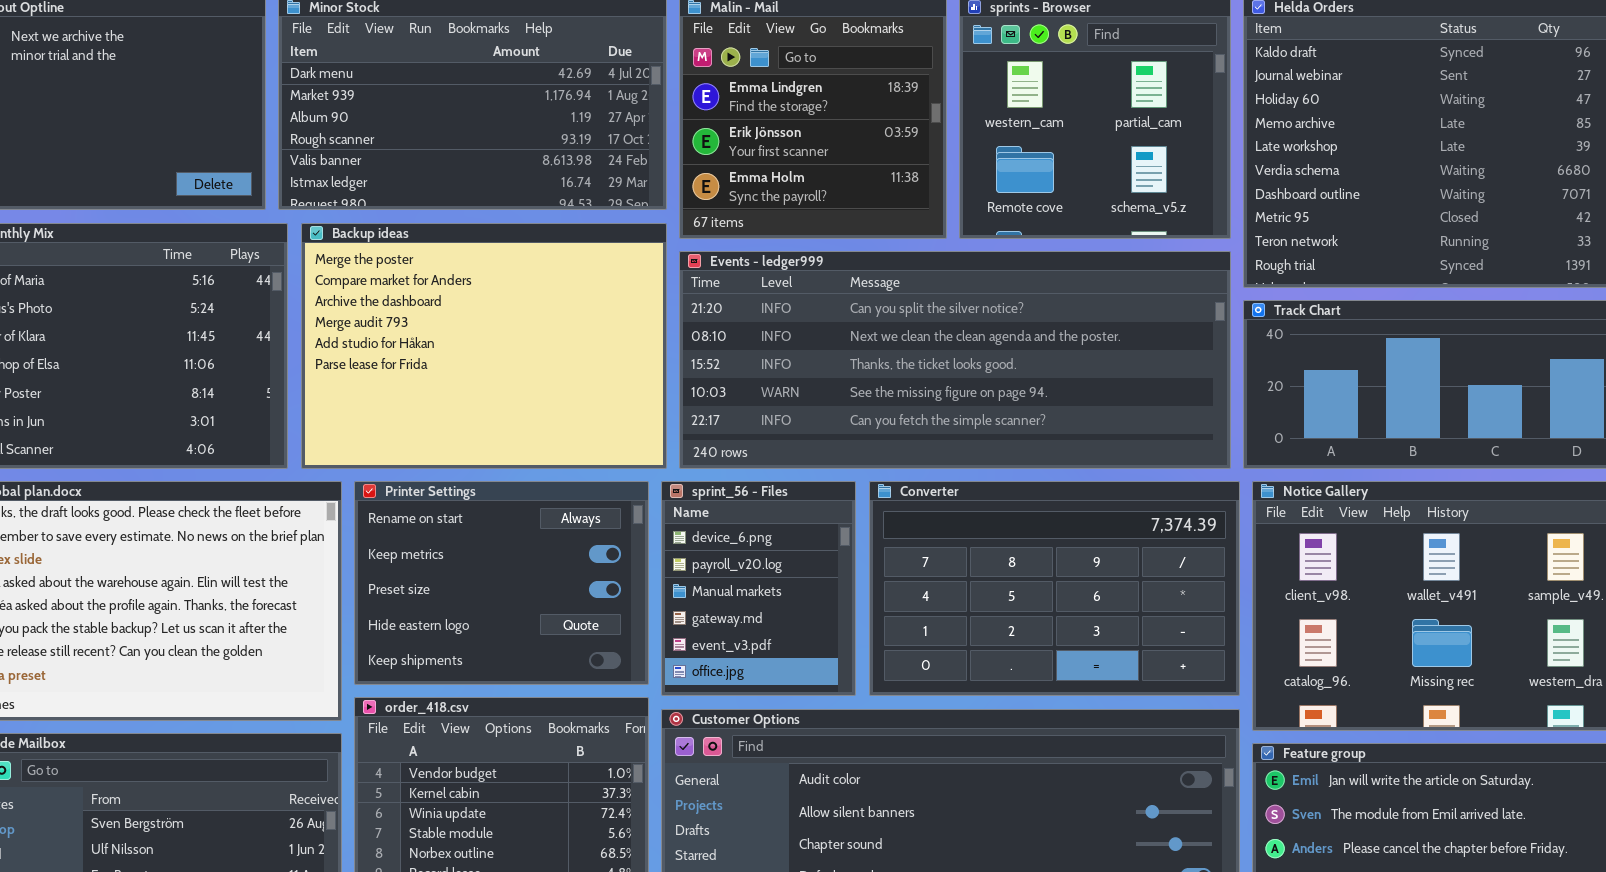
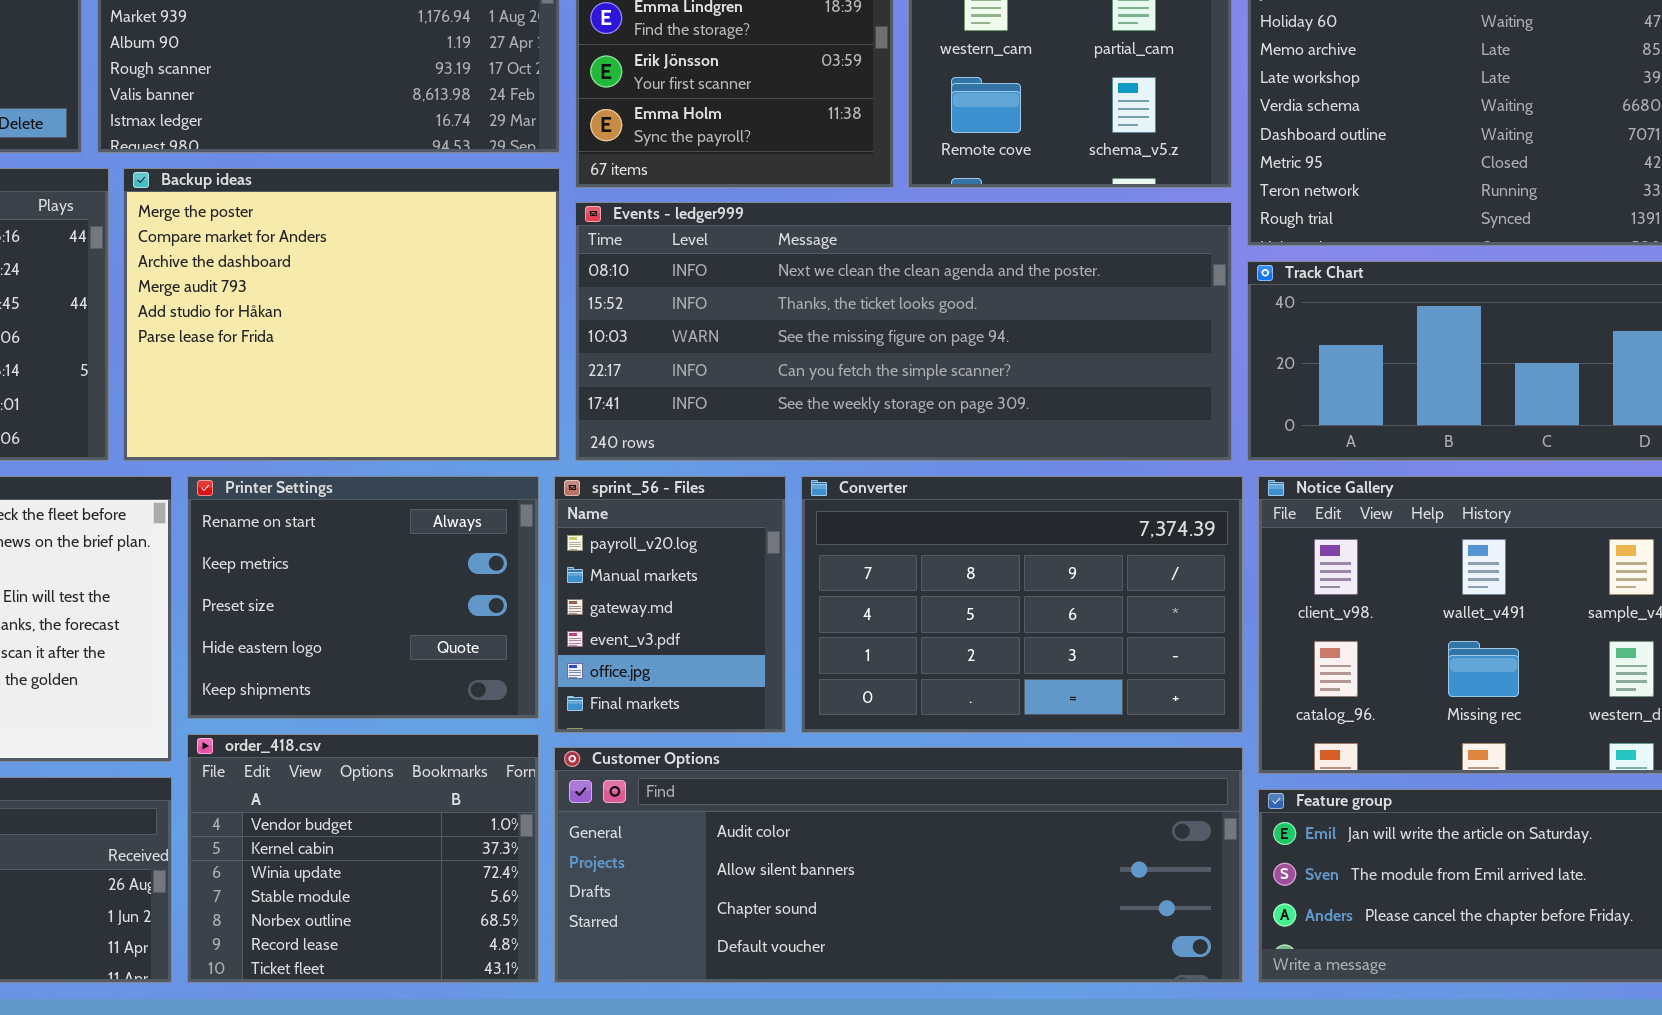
Events - ledger999: [679,251,1231,469] -> [575,202,1232,461], scrolled down 1 row
sprint_56 - Files: [661,481,856,696] -> [554,476,786,733], scrolled down 1 row

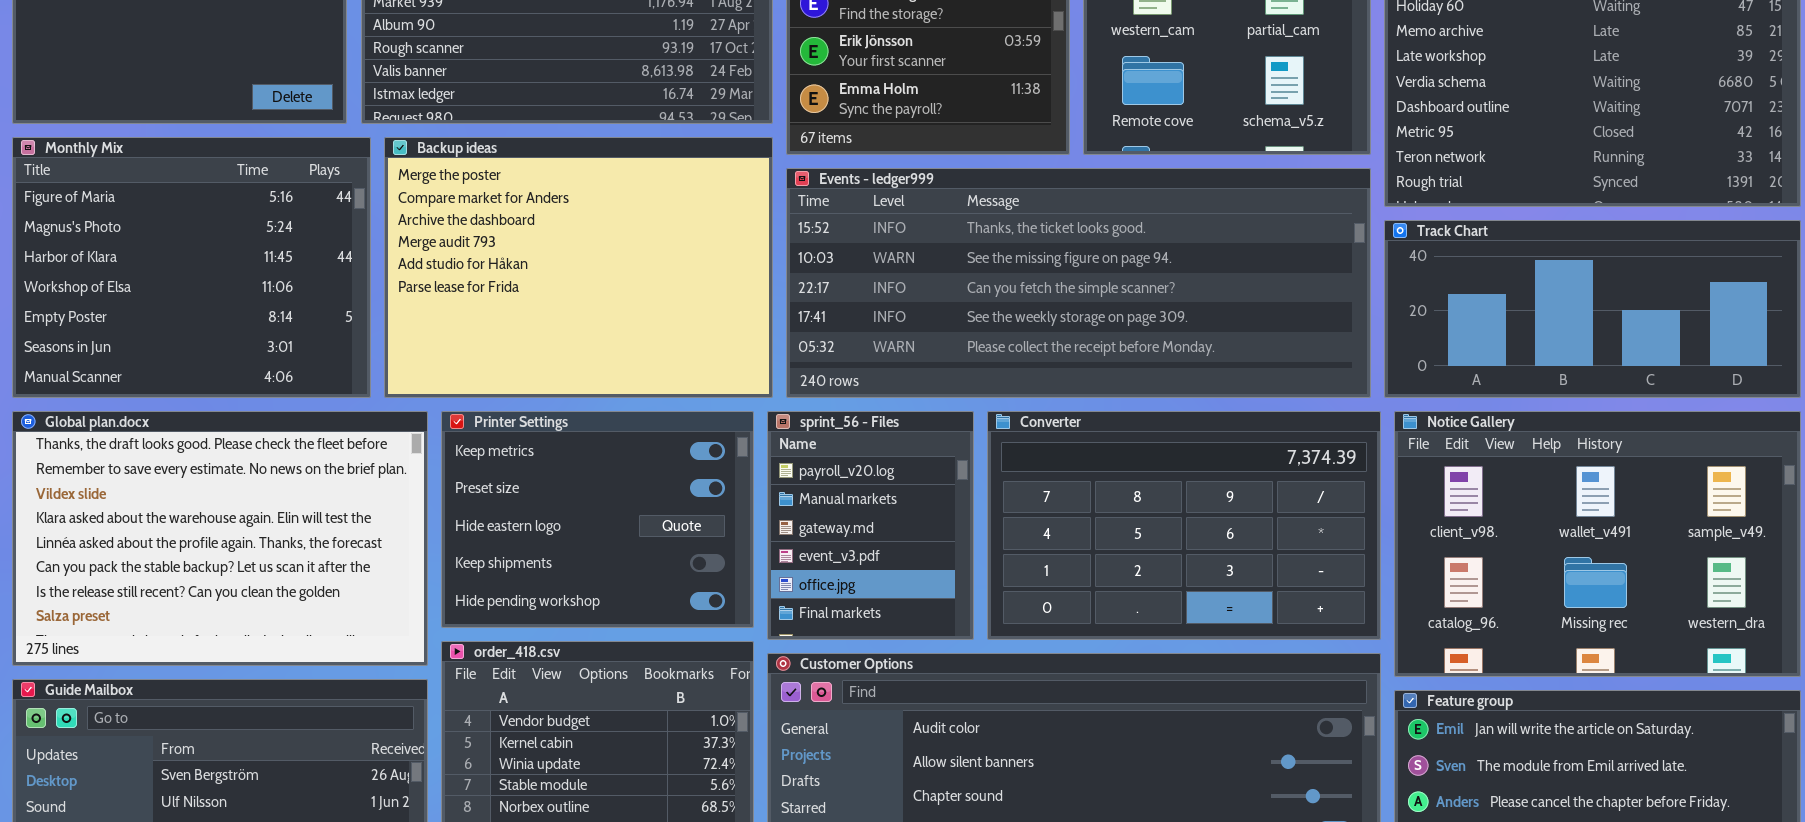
Events - ledger999: [575,202,1232,461] -> [786,168,1371,398], scrolled down 1 row
Printer Settings: [187,476,539,719] -> [441,411,754,628], scrolled down 1 row

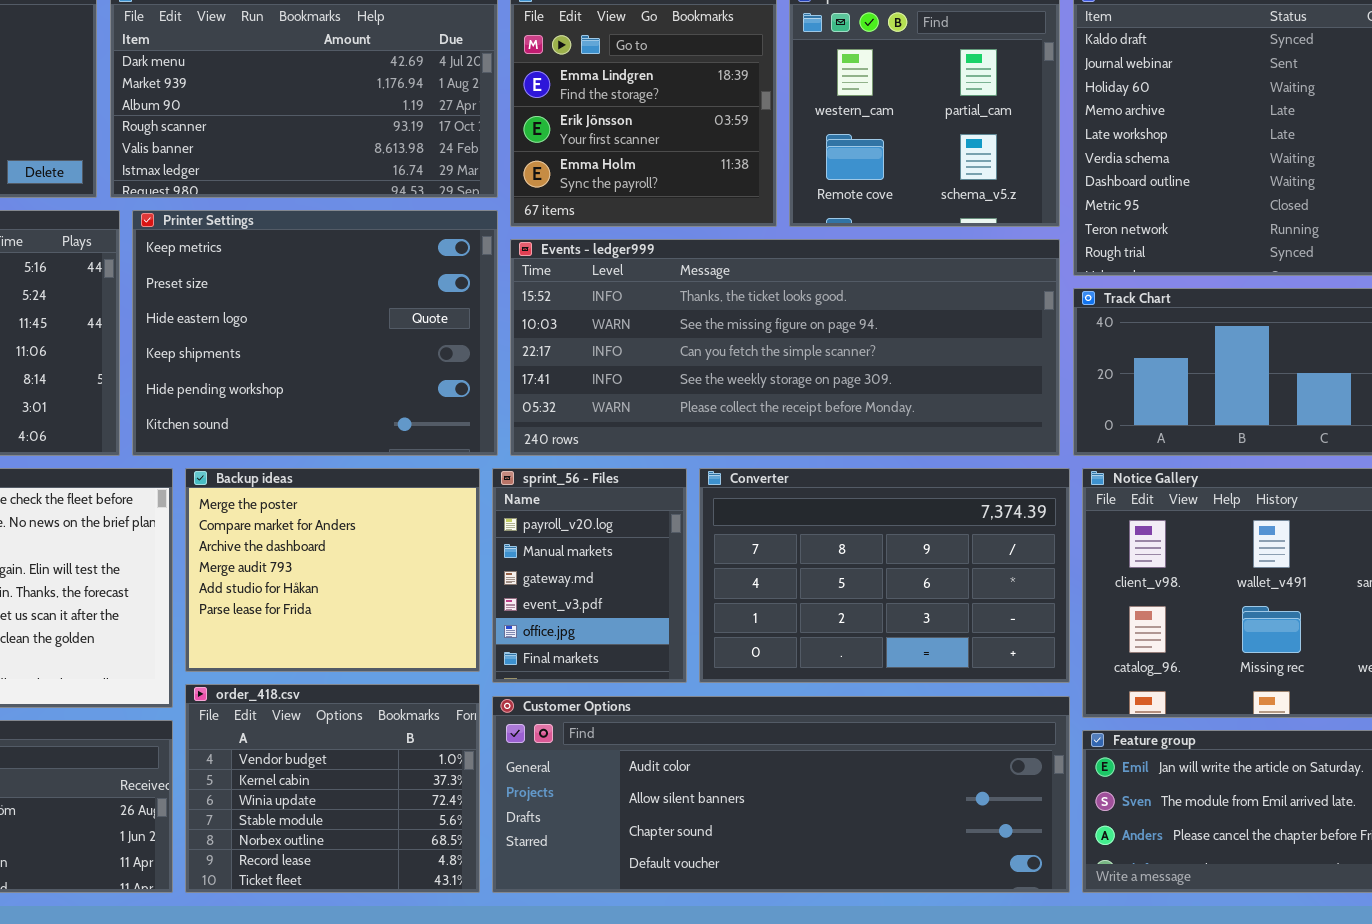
Backup ideas: [384,137,773,398] -> [185,468,480,672], moved, resized
Printer Settings: [441,411,754,628] -> [132,210,498,456], moved, resized

